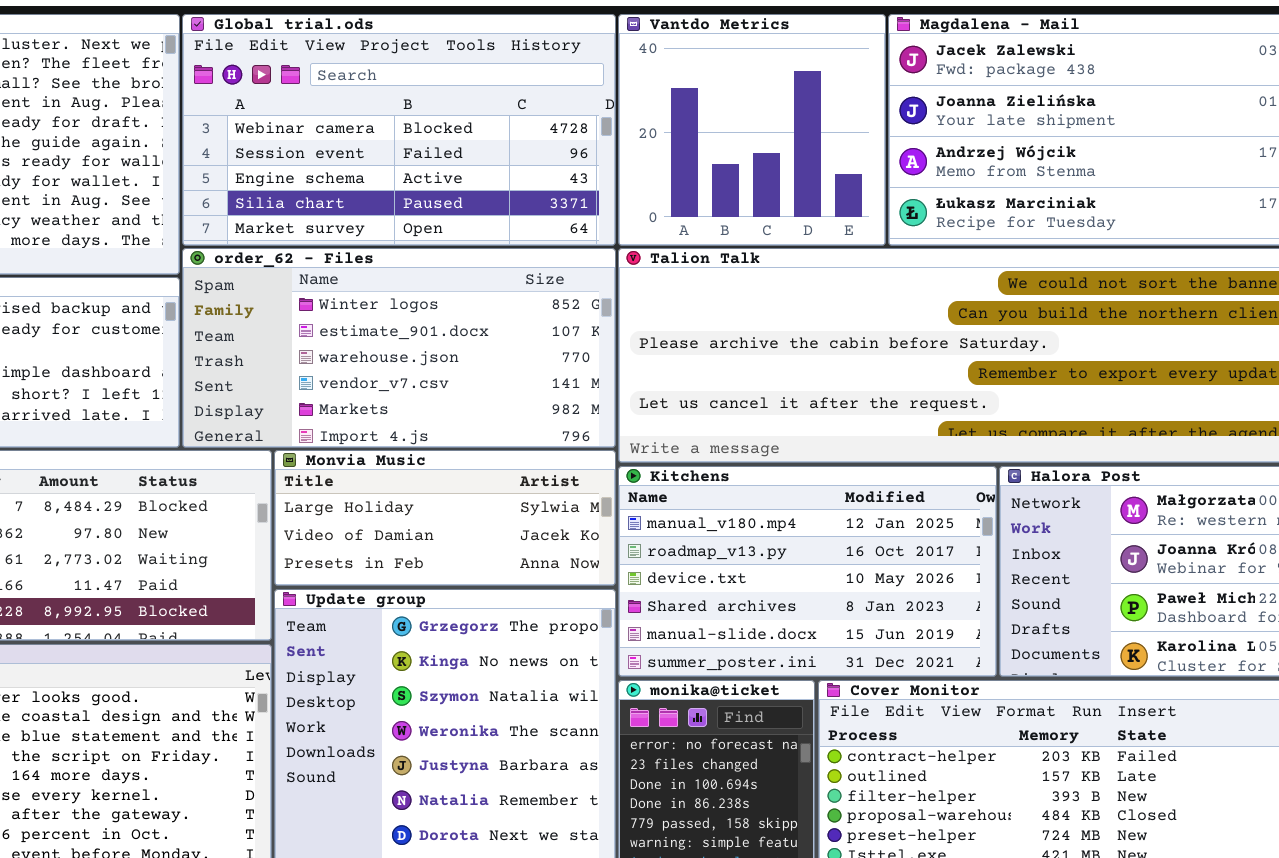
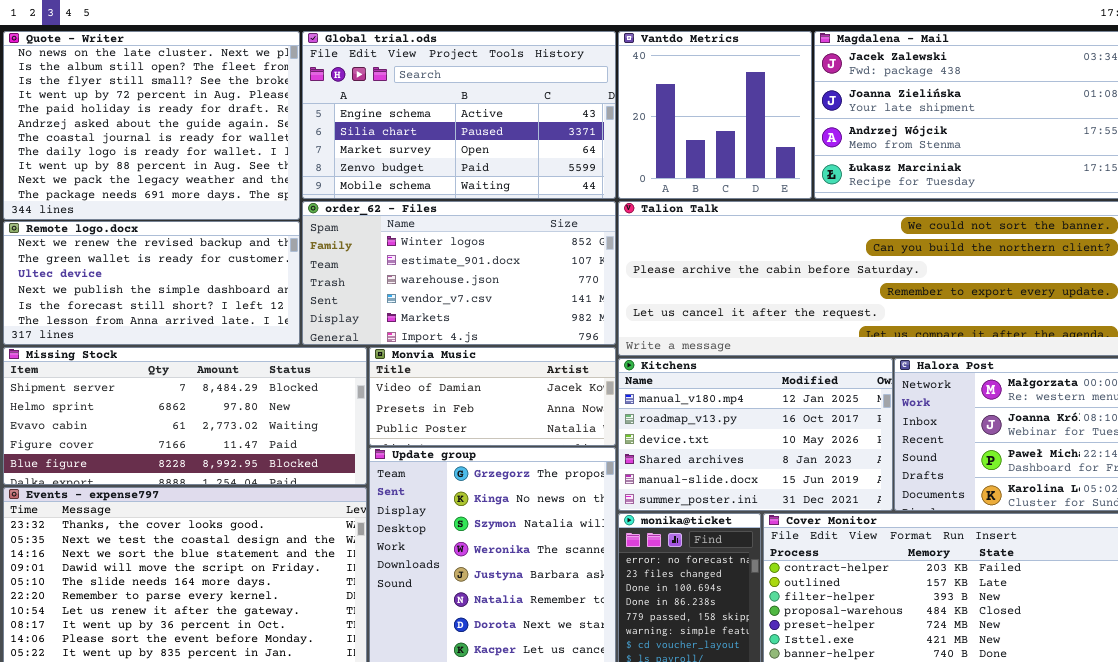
Global trial.ods: [182,14,616,246] -> [302,31,616,199], scrolled down 2 rows
Monvia Music: [274,450,616,586] -> [369,347,616,446], scrolled down 1 row

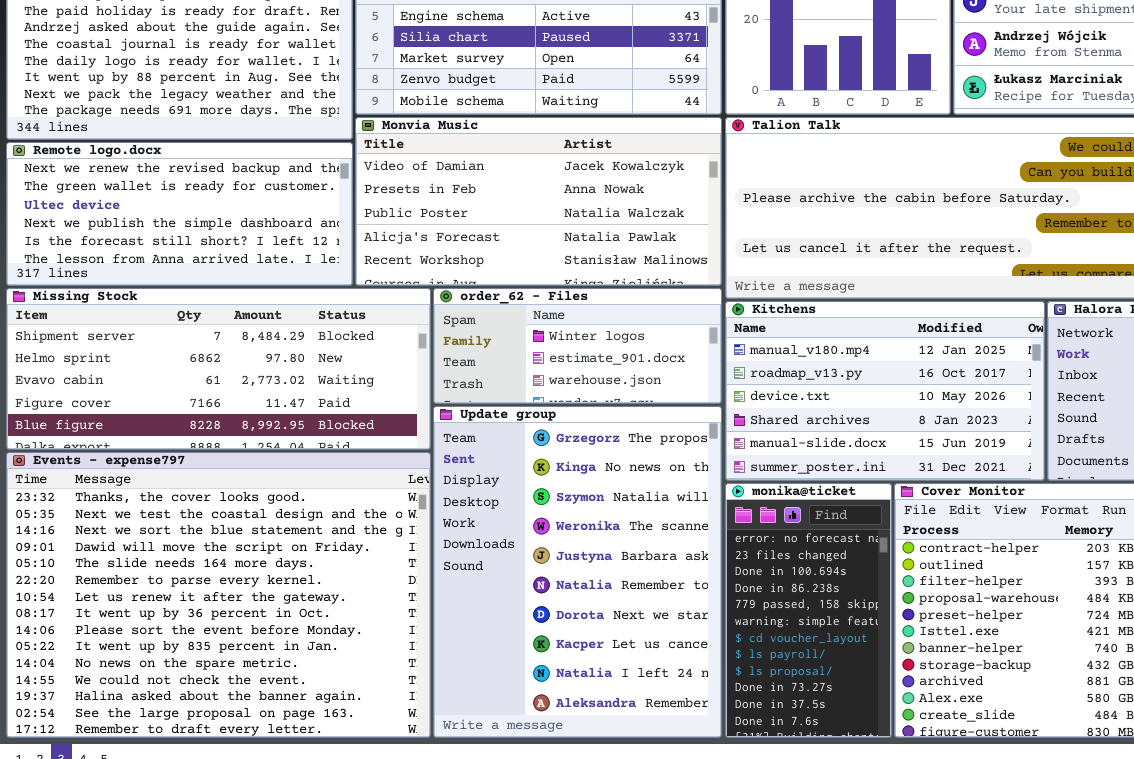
order_62 - Files: [302,201,616,345] -> [433,288,722,404], moved, resized
Monvia Music: [369,347,616,446] -> [355,117,722,286], moved, resized

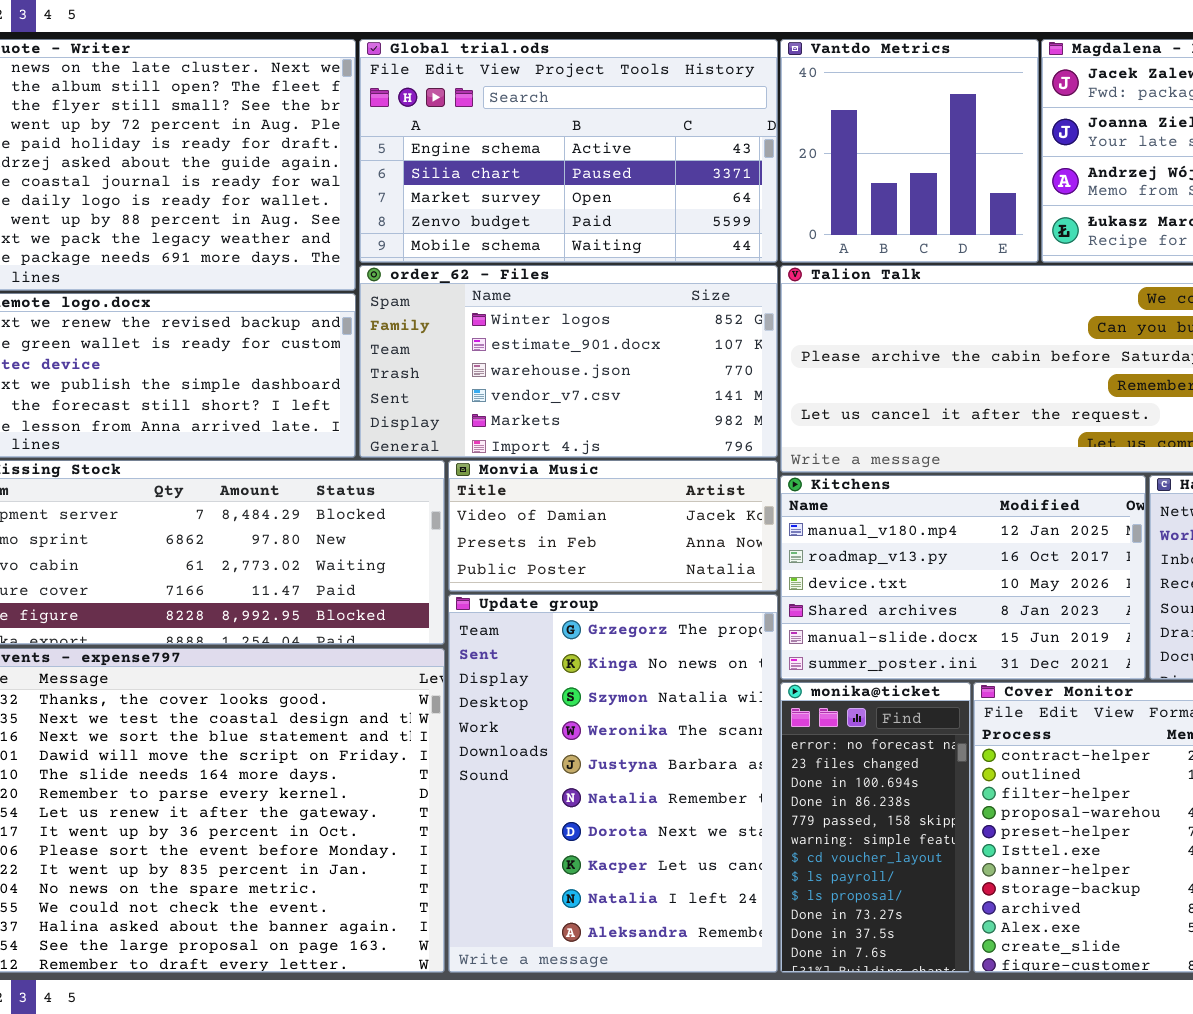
Monvia Music: [355,117,722,286] -> [448,460,778,592], moved, resized
order_62 - Files: [433,288,722,404] -> [359,265,778,458], moved, resized

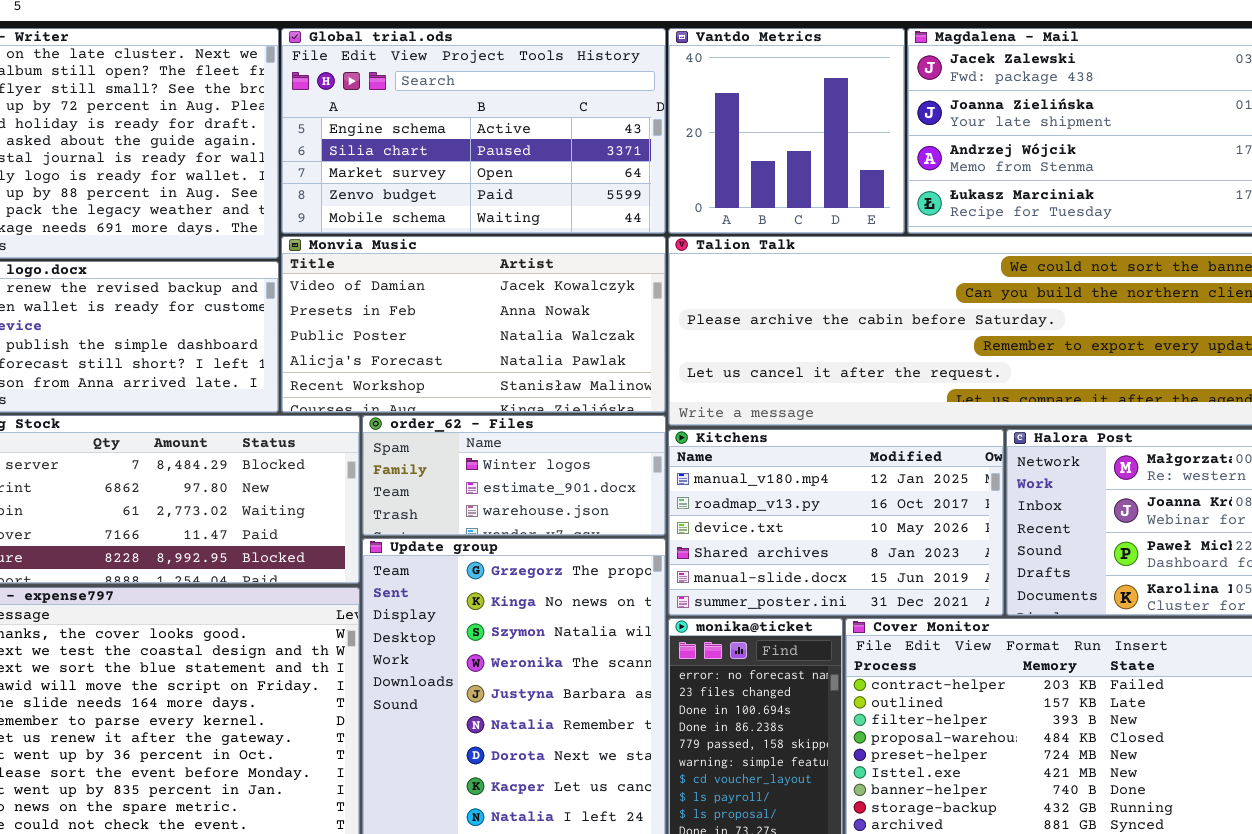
order_62 - Files: [359,265,778,458] -> [362,415,666,536], moved, resized
Monvia Music: [448,460,778,592] -> [281,236,666,413], moved, resized

